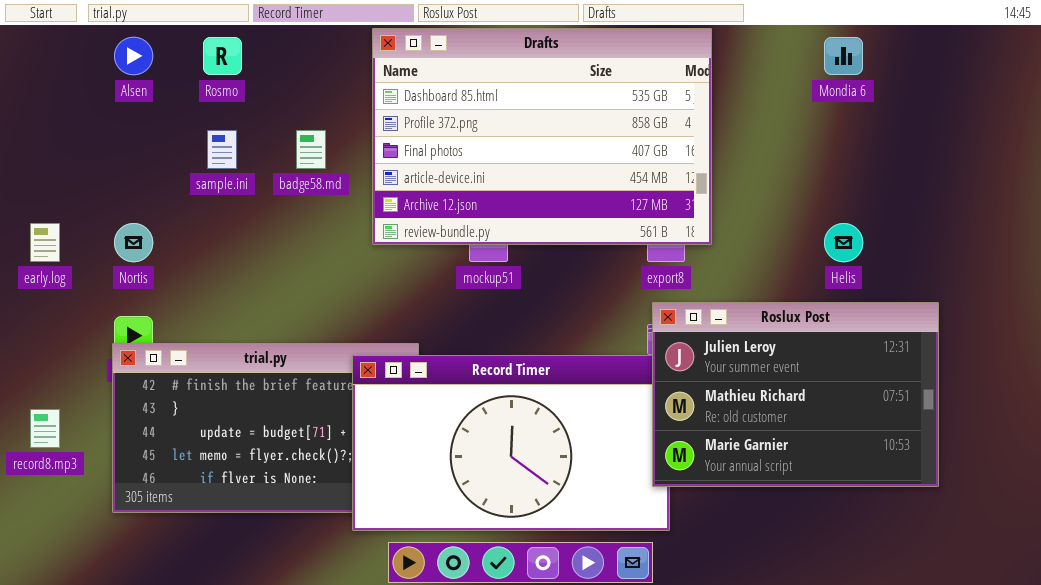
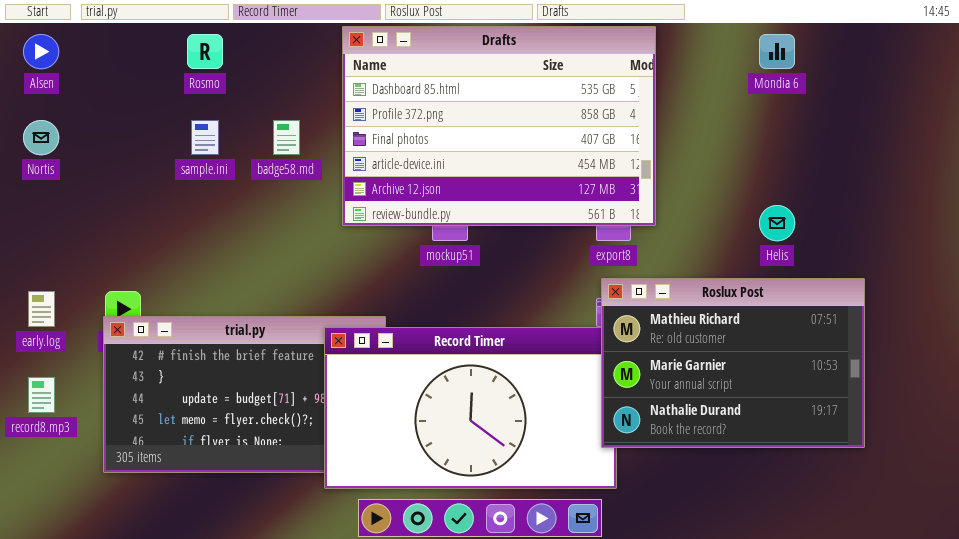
Alsen: [114,37,153,75] -> [23,34,59,69], moved
early.log: [30,223,60,262] -> [28,291,55,327], moved
Nortis: [114,223,153,262] -> [23,120,59,155], moved
Roslux Post: [652,302,939,487] -> [601,278,865,448], scrolled down 1 row

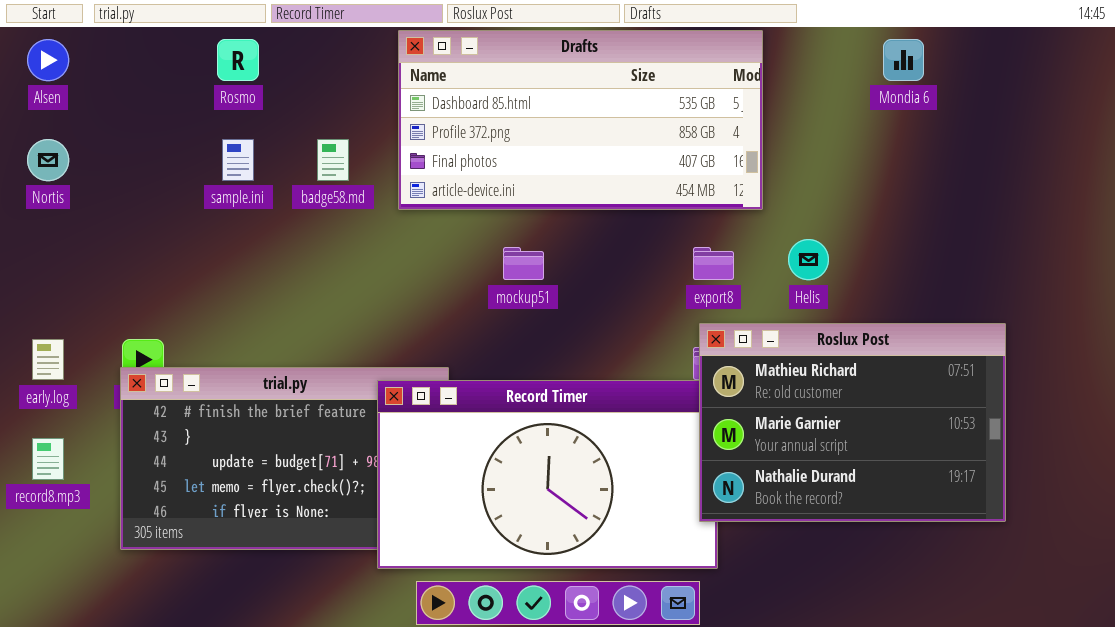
Drafts: [342,26,656,226] -> [398,30,763,210], resized
Helis: [759,205,795,241] -> [788,239,829,280], moved

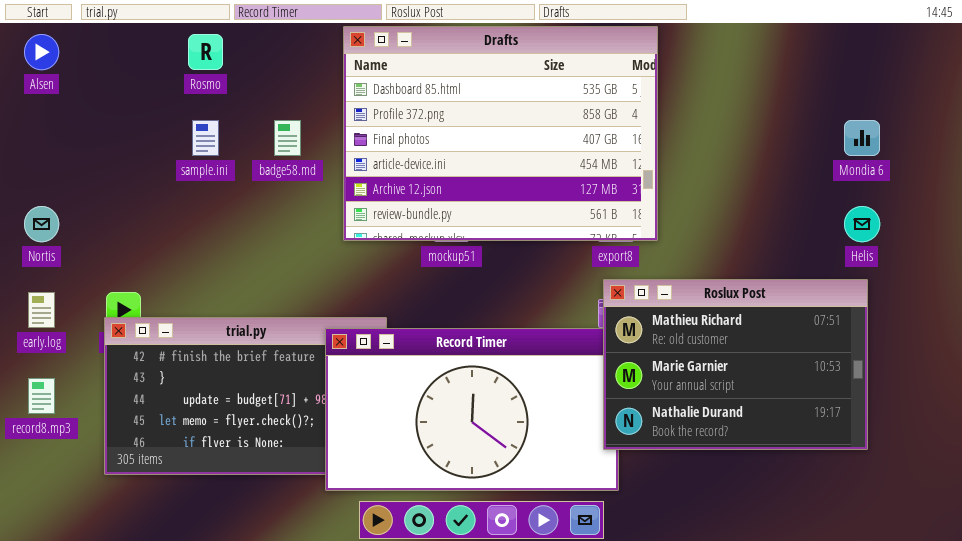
Drafts: [398,30,763,210] -> [343,26,658,241], resized
Mondia 6: [883,39,924,81] -> [844,120,880,156], moved
Nortis: [27,139,69,181] -> [24,206,59,242], moved
Helis: [788,239,829,280] -> [844,206,880,242], moved

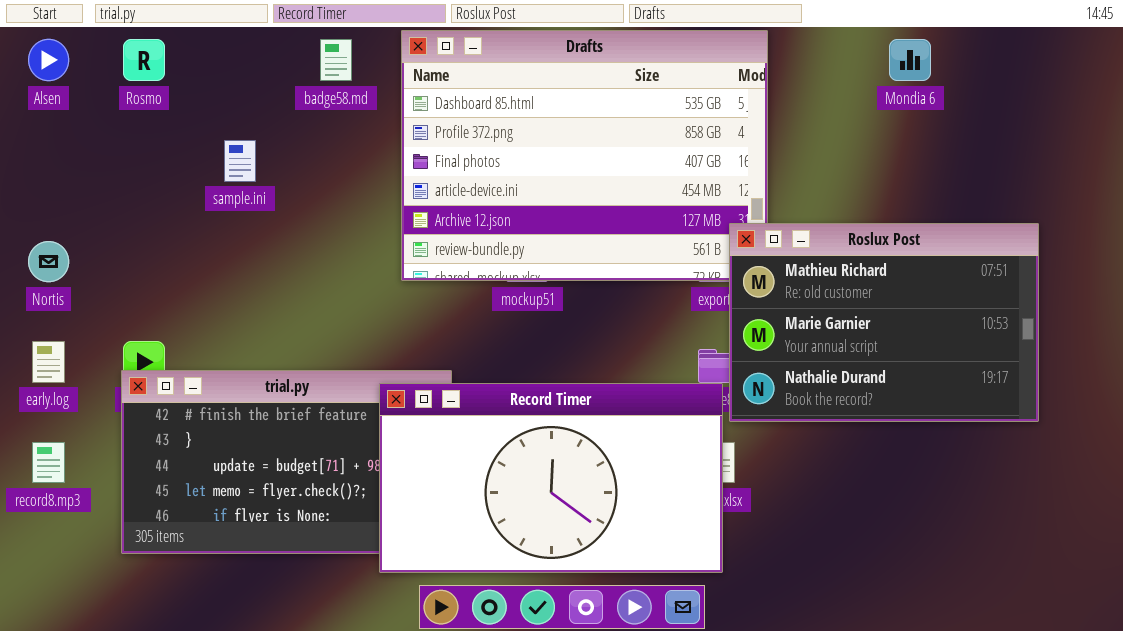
Rosmo: [188,34,223,70] -> [123,39,165,81], moved
badge58.md: [274,120,301,156] -> [320,39,352,81], moved
Mondia 6: [844,120,880,156] -> [889,39,931,81], moved
Roslux Post: [603,279,868,450] -> [729,223,1039,422], moved

